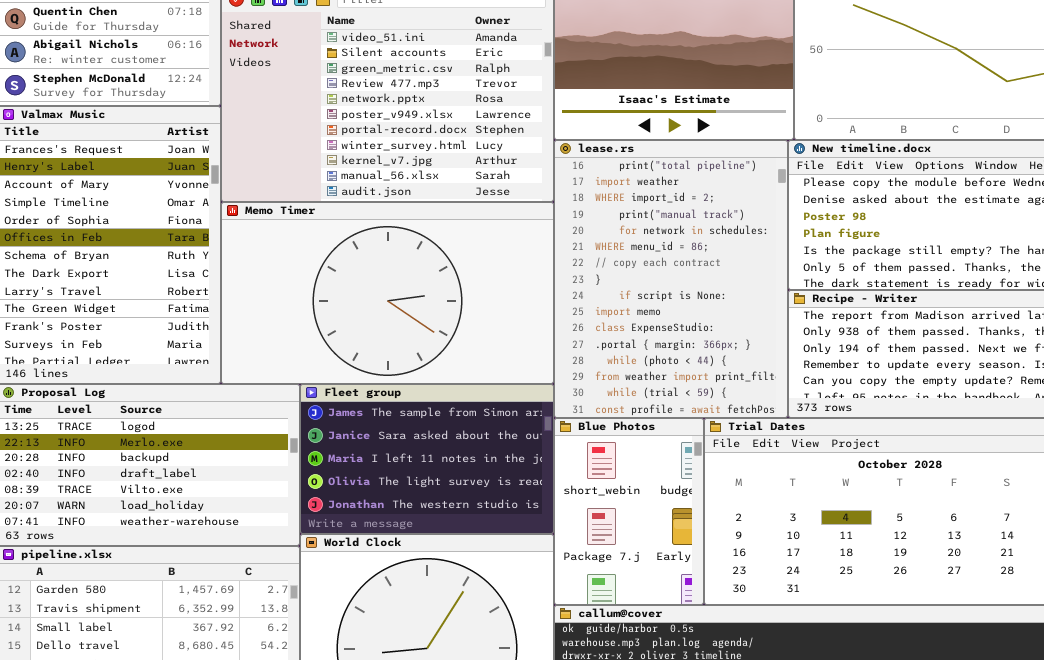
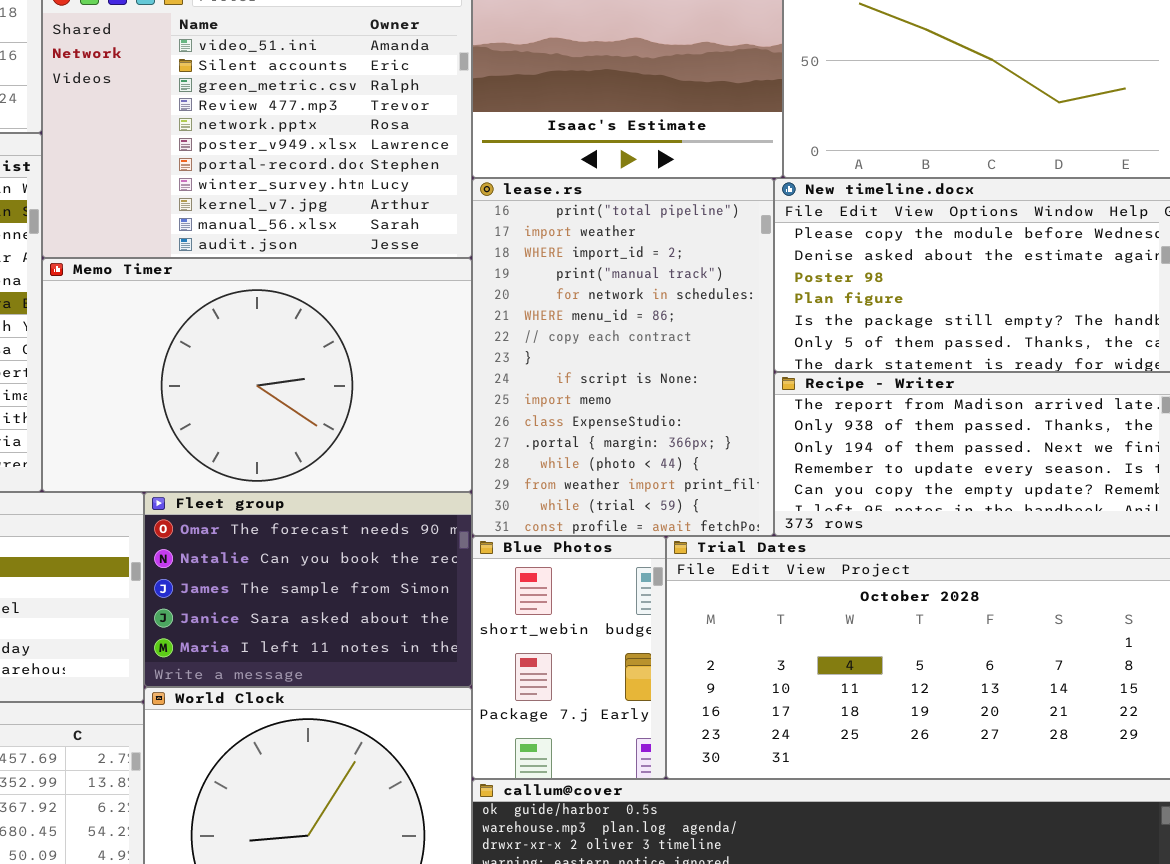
Fleet group: [300,384,554,534] -> [144,492,472,687], scrolled up 2 rows

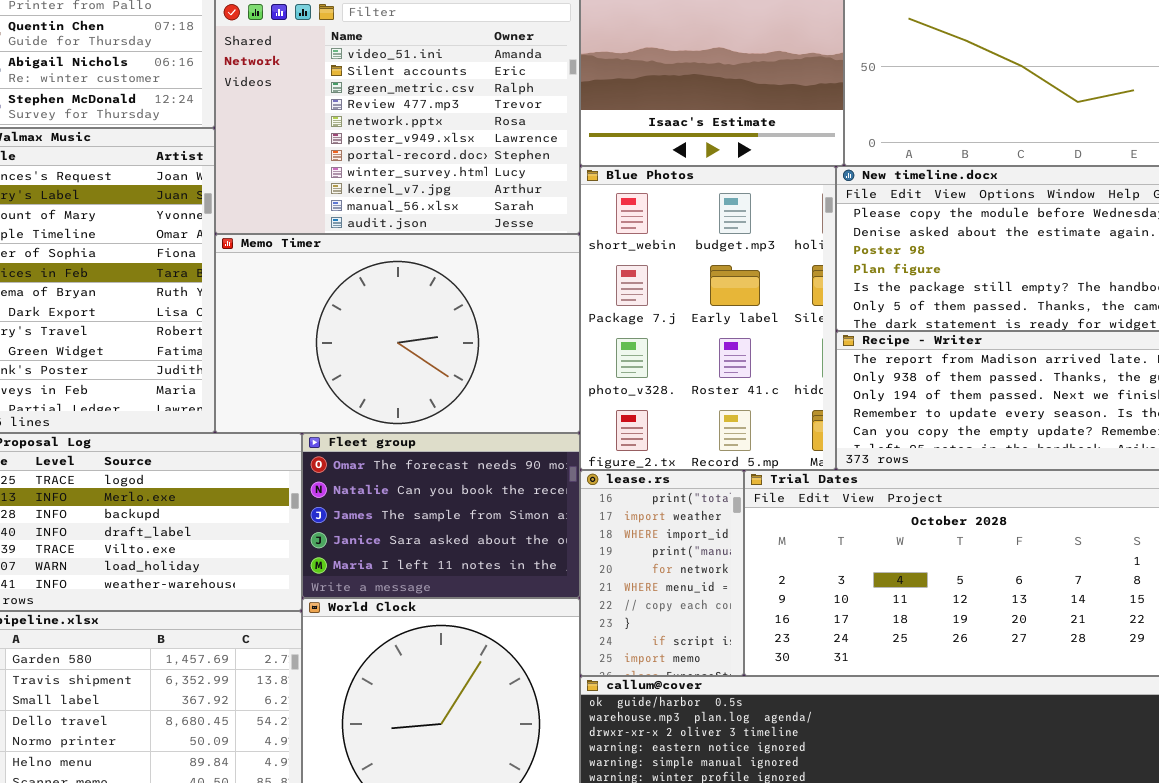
lease.rs: [472,178,774,536] -> [580,470,744,676], moved, resized
Blue Photos: [472,536,666,779] -> [580,166,836,470], moved, resized

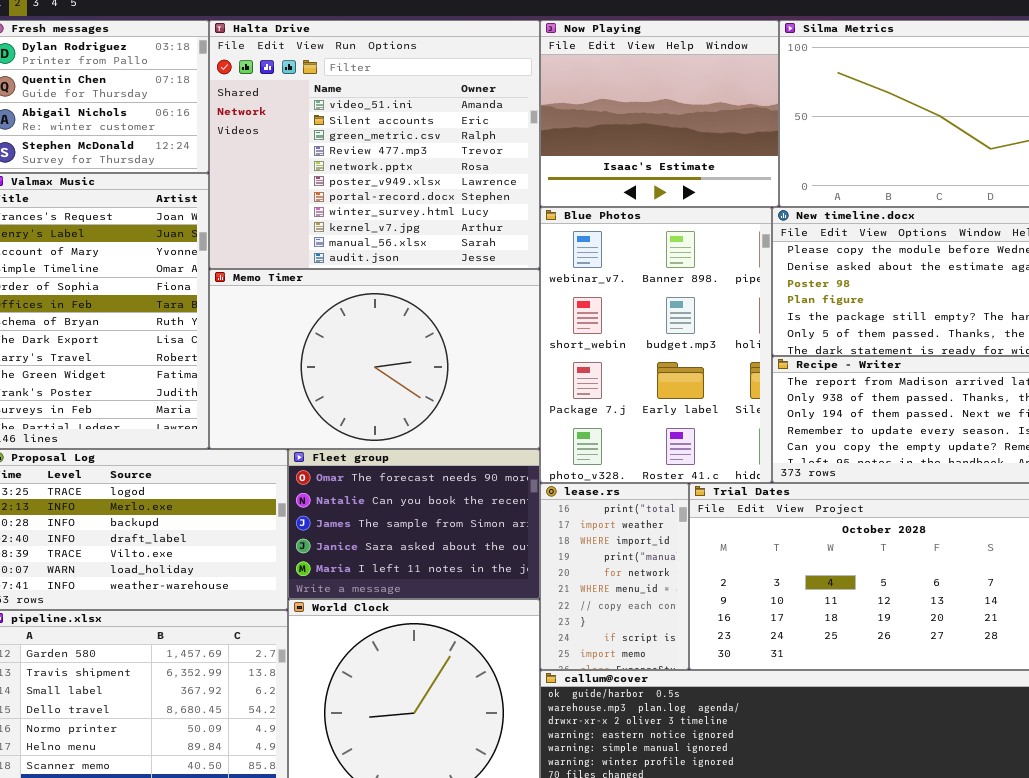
Blue Photos: [580,166,836,470] -> [540,207,772,483], scrolled up 1 row

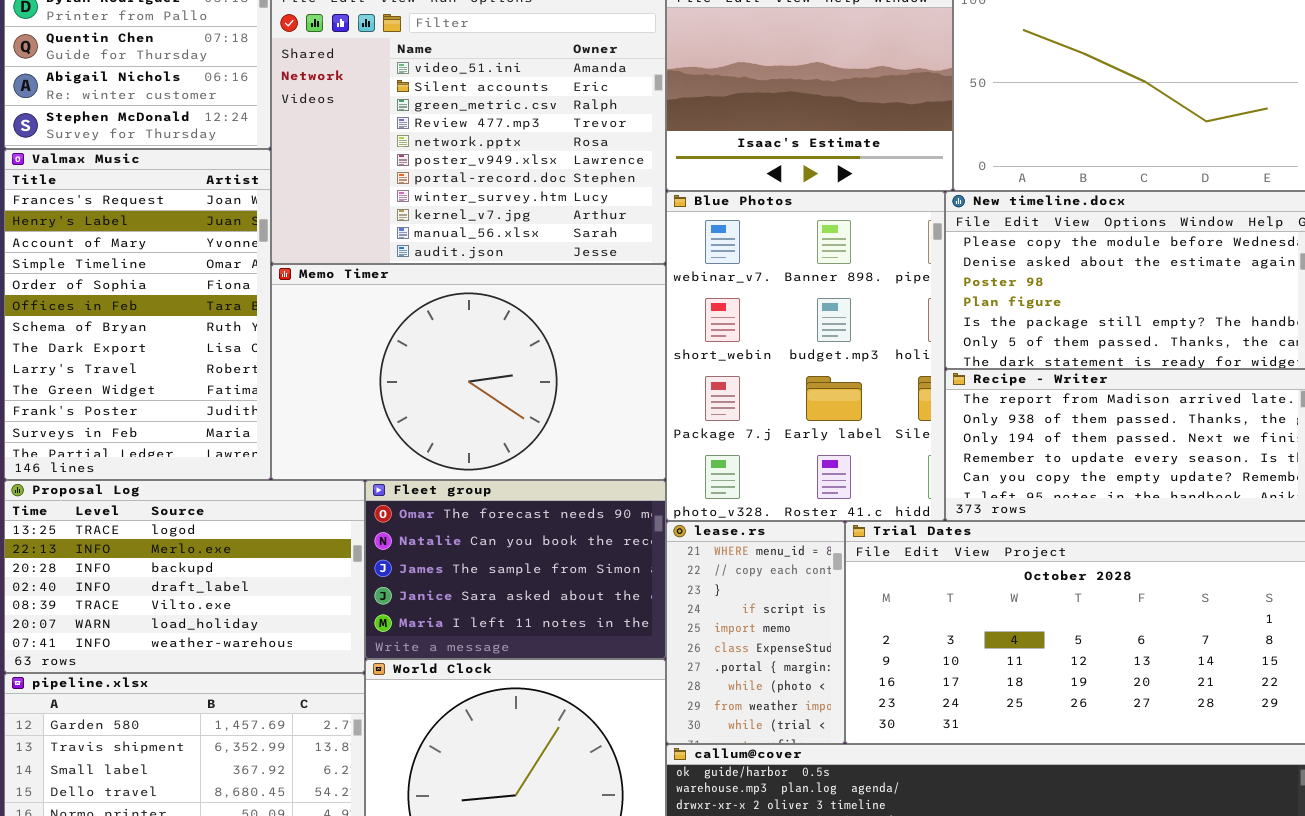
lease.rs: [540,483,689,670] -> [666,521,845,744], scrolled down 5 rows

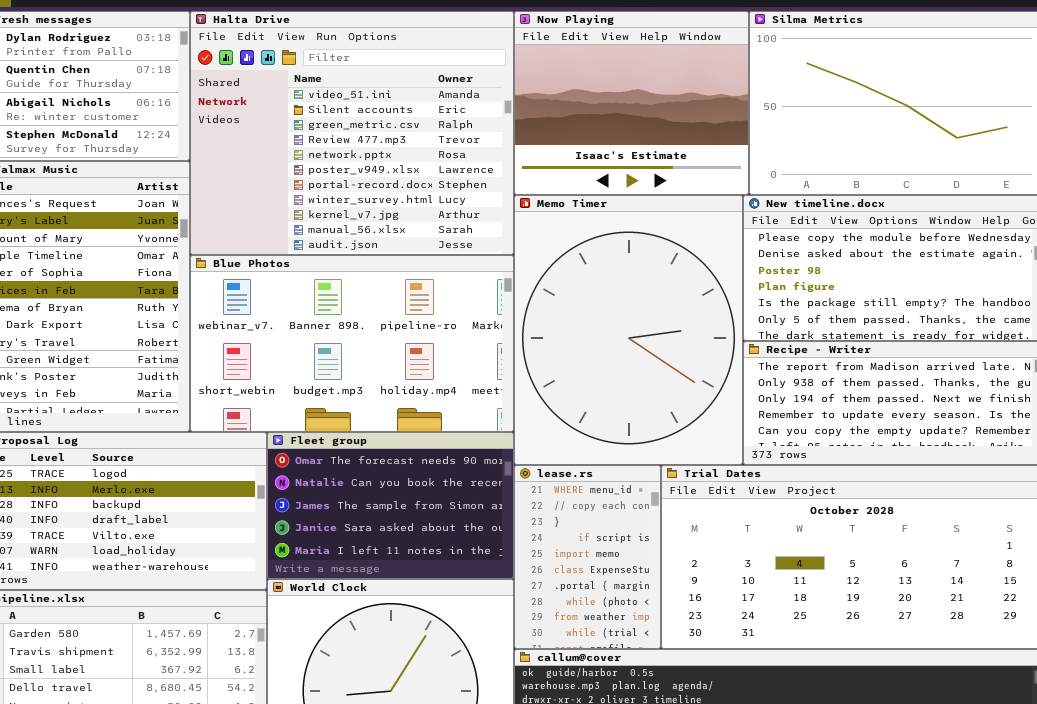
Blue Photos: [666,191,945,521] -> [190,255,514,432], moved, resized
Memo Timer: [271,264,666,480] -> [514,195,743,465], moved, resized

